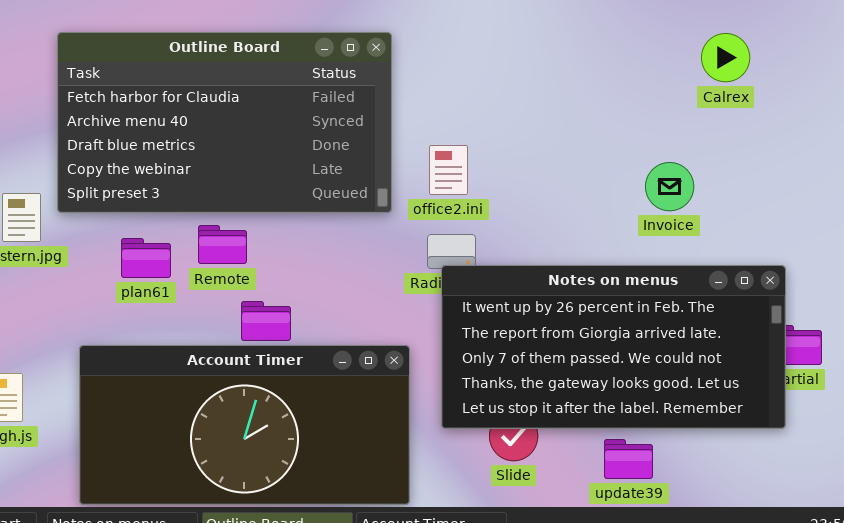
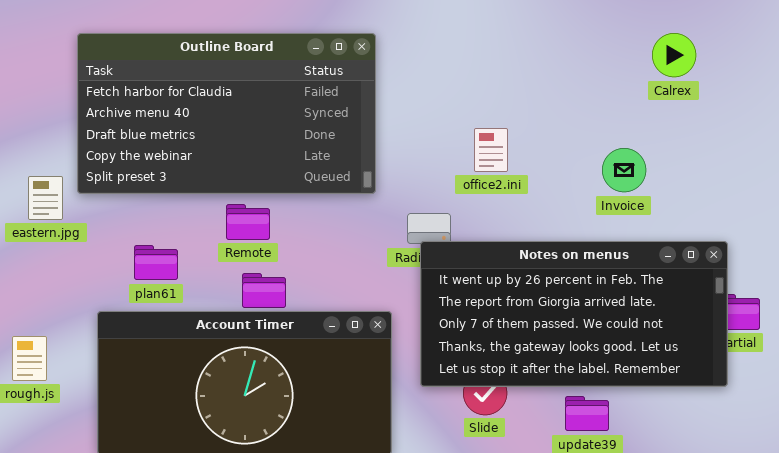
office2.ini: [429,145,468,195] -> [474,128,508,172], moved
Remote: [198,225,247,264] -> [226,204,270,240], moved
plan61: [121,238,171,278] -> [134,245,178,280], moved

